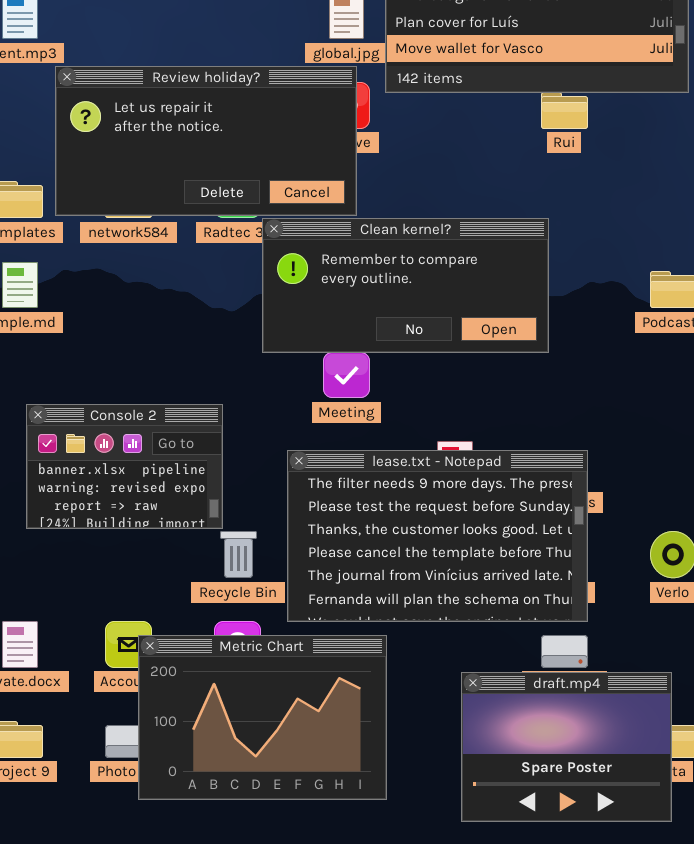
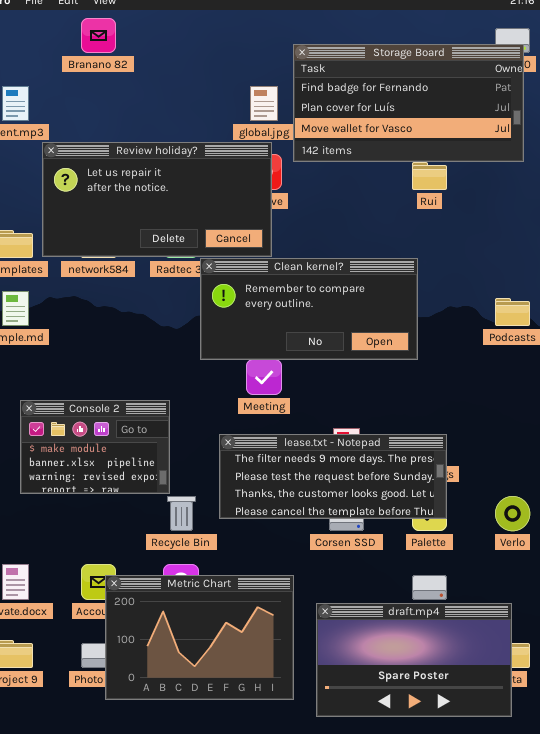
Console 2: [26,404,223,529] -> [20,400,170,494], scrolled up 1 row
lease.txt - Notepad: [287,450,588,622] -> [219,434,447,519], resized
draft.mp4: [461,672,672,822] -> [316,603,512,717], resized

